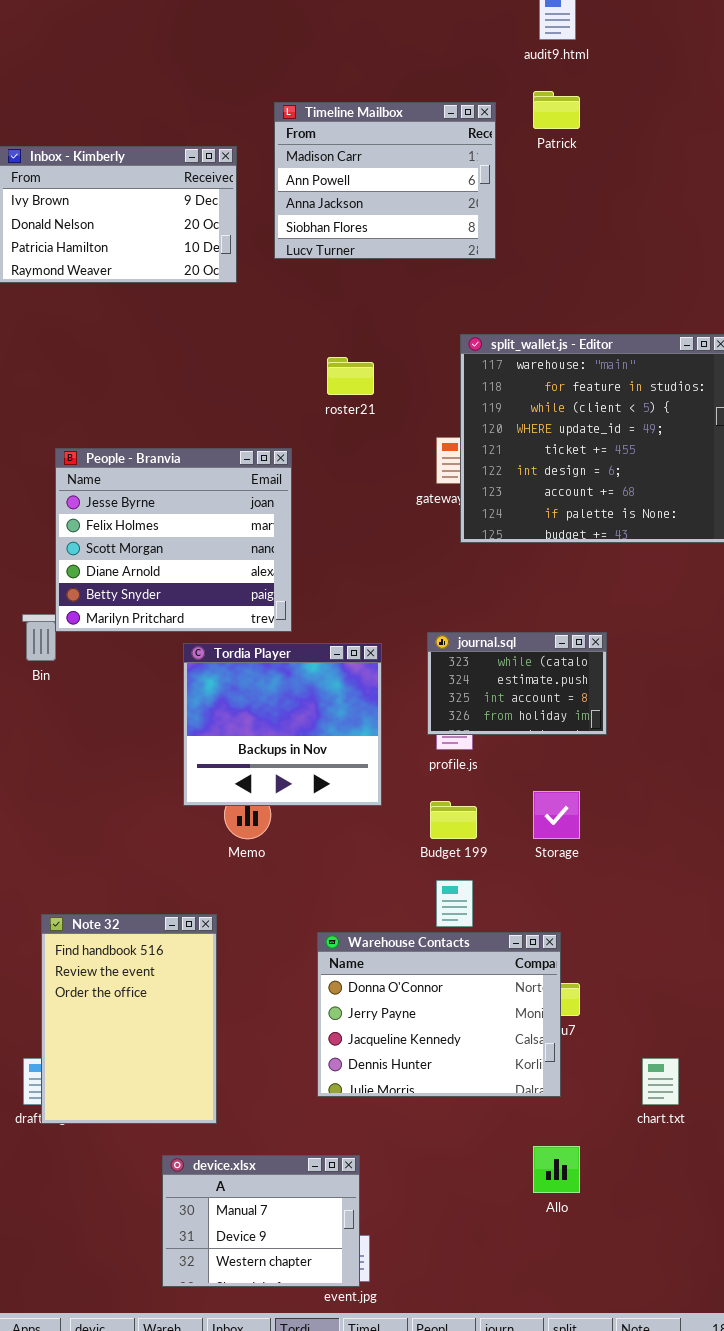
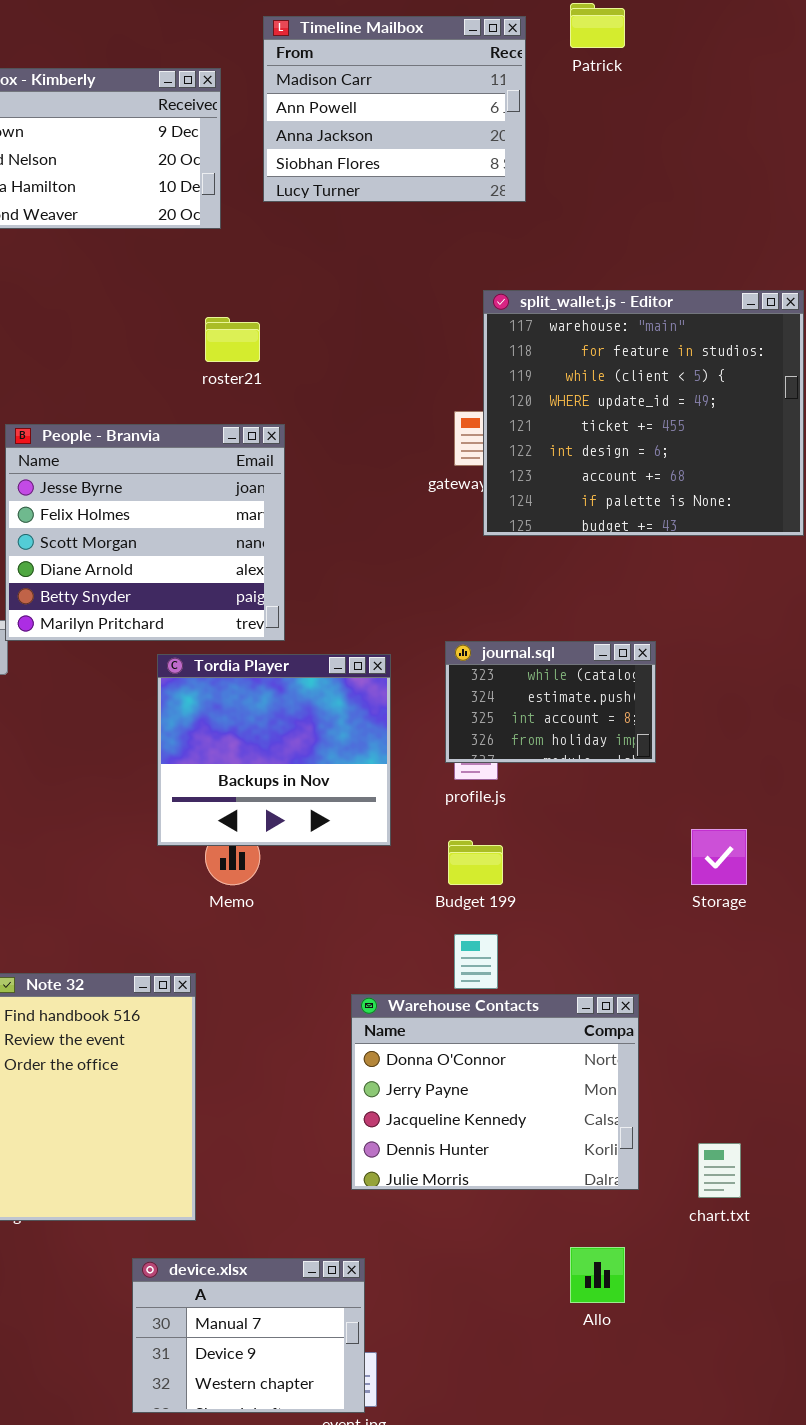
roster21: [327,357,374,395] -> [205,317,260,362], moved
Storage: [533,791,580,839] -> [691,829,747,885], moved
Warehouse Contacts: [317,932,561,1097] -> [351,994,639,1190], moved

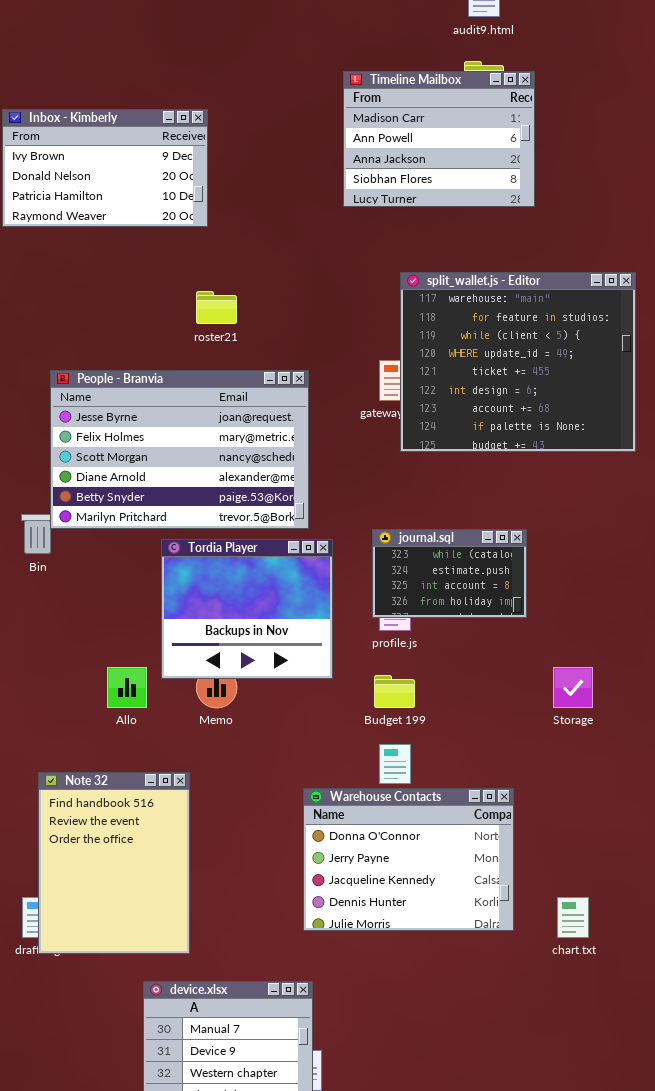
Timeline Mailbox: [263,16,526,202] -> [343,71,535,207], moved
People - Branvia: [5,424,285,641] -> [50,370,309,529], resized
Allo: [570,1247,625,1303] -> [107,667,147,708], moved

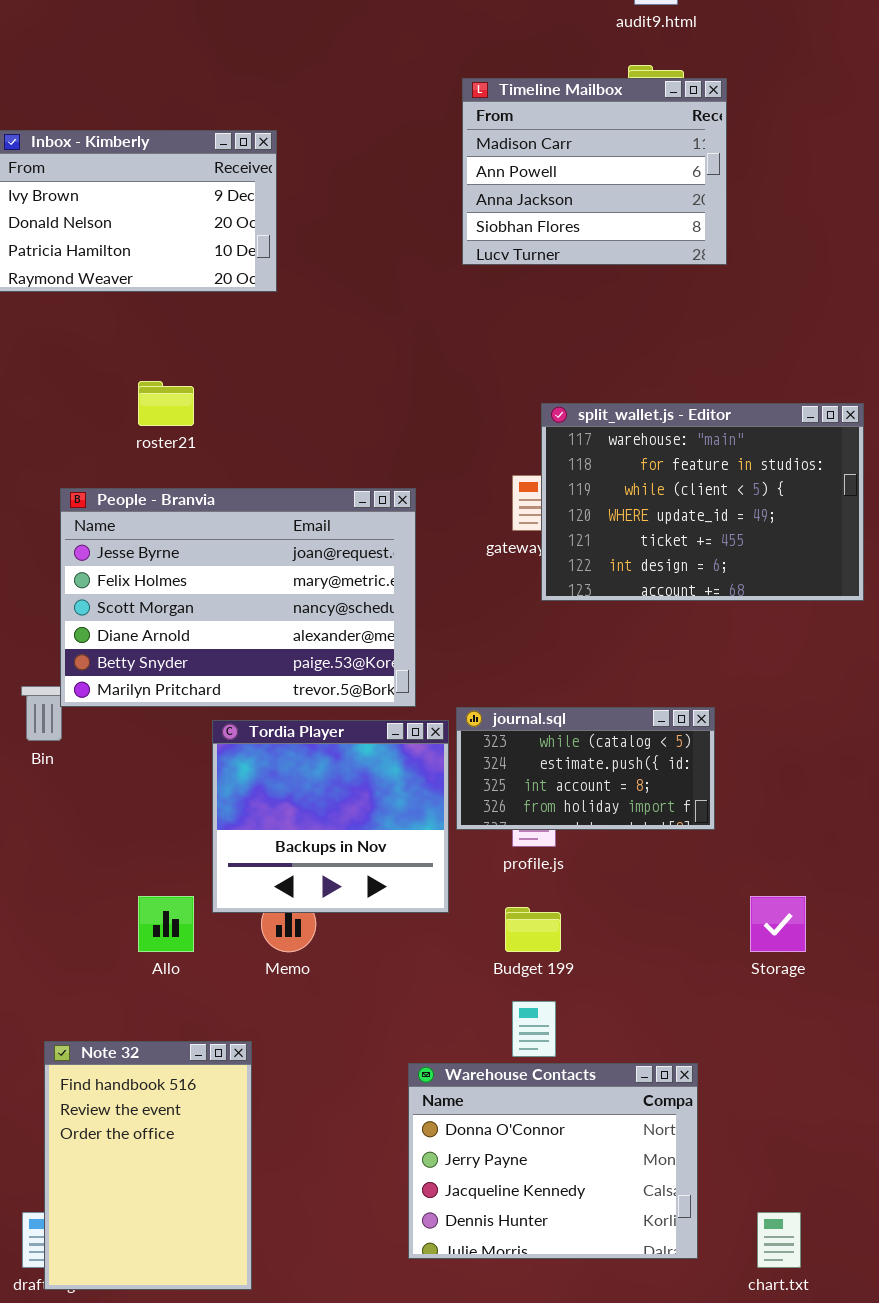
split_wallet.js - Editor: [400,272,636,452] -> [541,403,864,601], resized
roster21: [196,291,237,324] -> [138,381,194,426], moved
journal.sql: [372,529,527,618] -> [456,707,715,830], resized

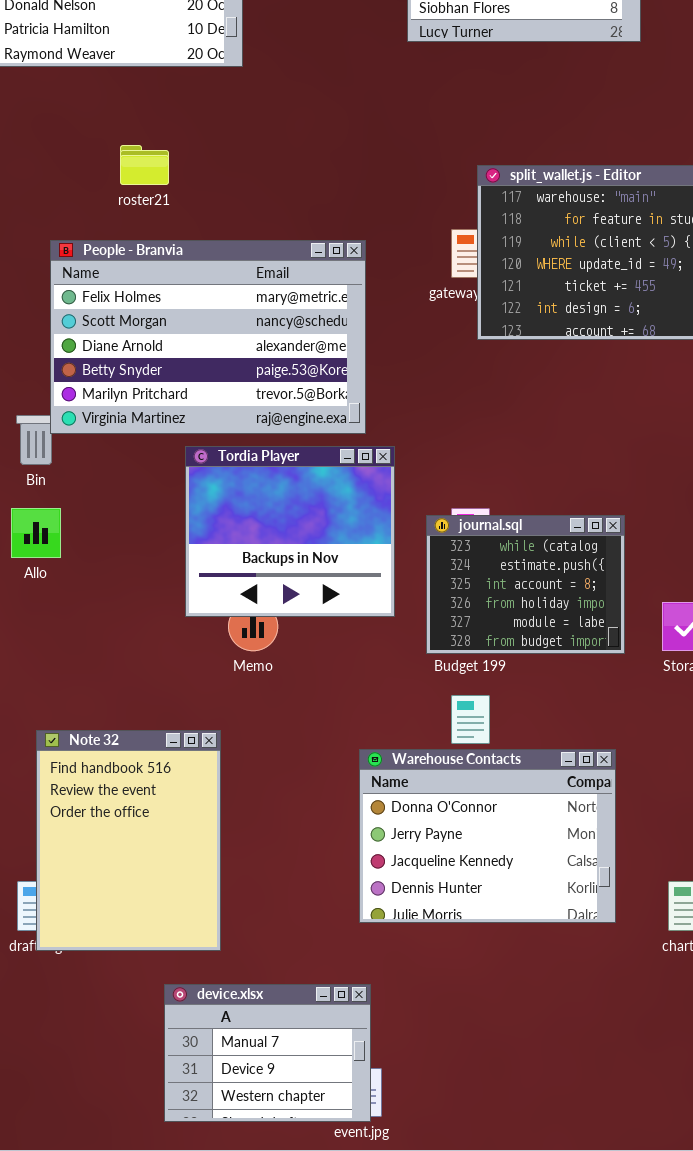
People - Branvia: [60,488,416,707] -> [50,240,366,434], scrolled down 1 row
journal.sql: [456,707,715,830] -> [426,515,625,654], moved, resized
Allo: [138,896,194,952] -> [11,508,61,558], moved

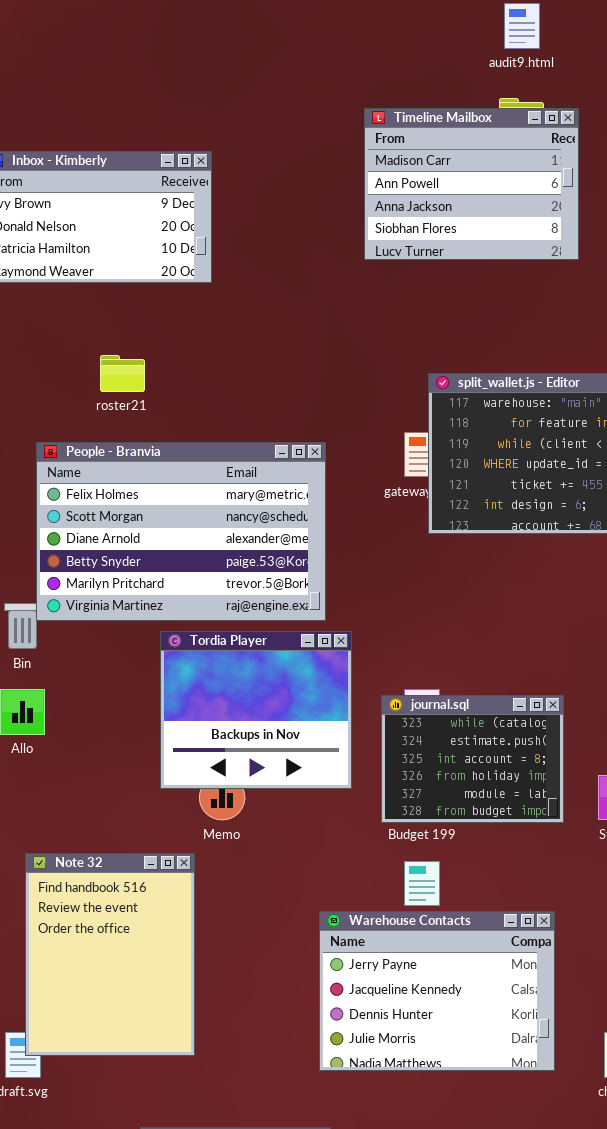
Note 32: [36,730,221,951] -> [25,853,195,1056], moved
Warehouse Contacts: [359,749,616,923] -> [319,911,555,1071], scrolled down 1 row

